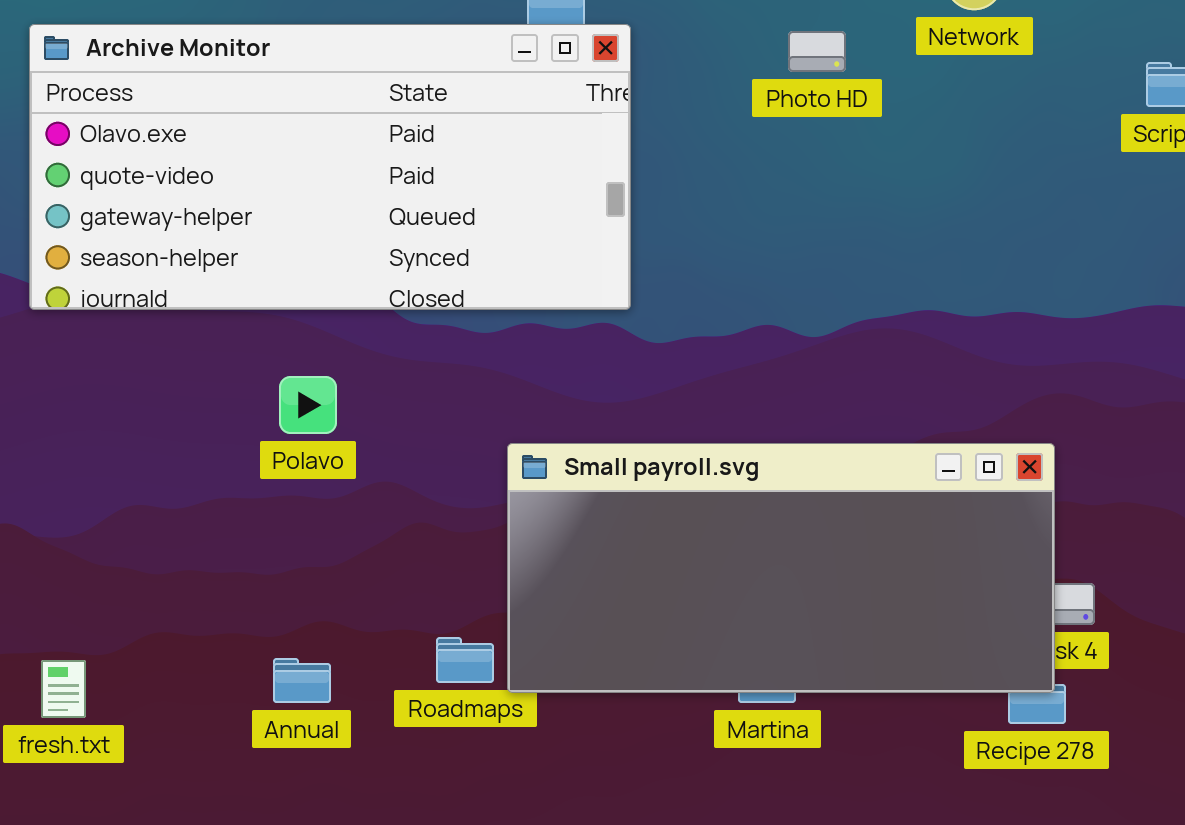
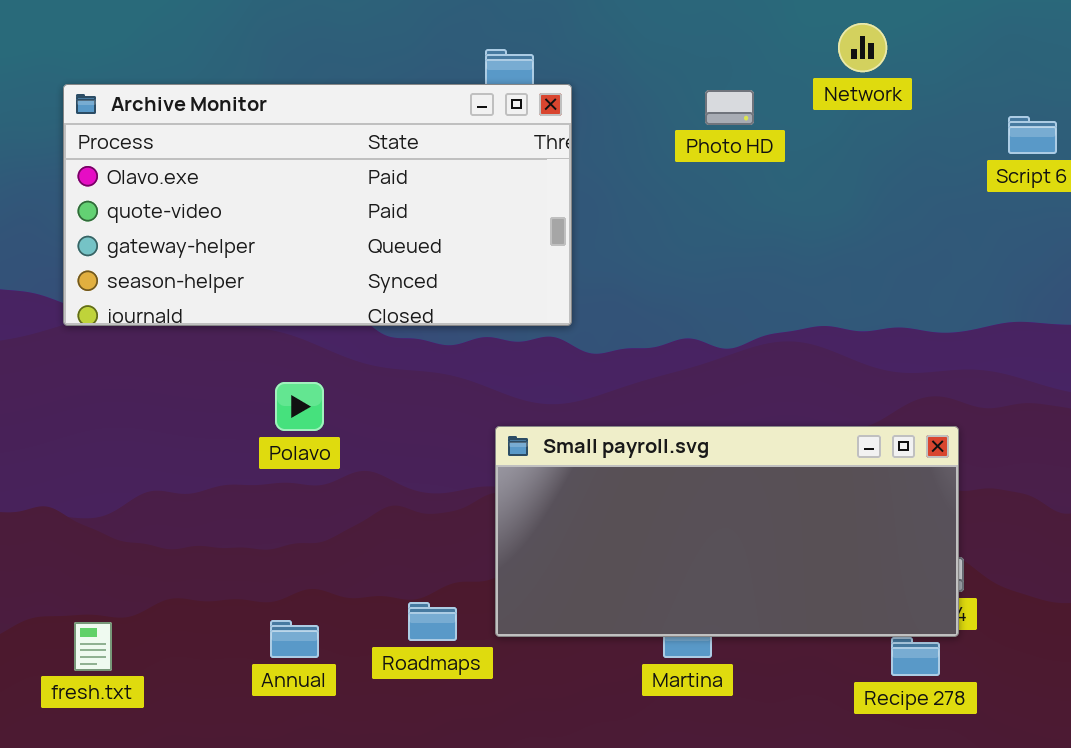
Small payroll.svg: [507,443,1055,693] -> [495,426,959,637], moved

